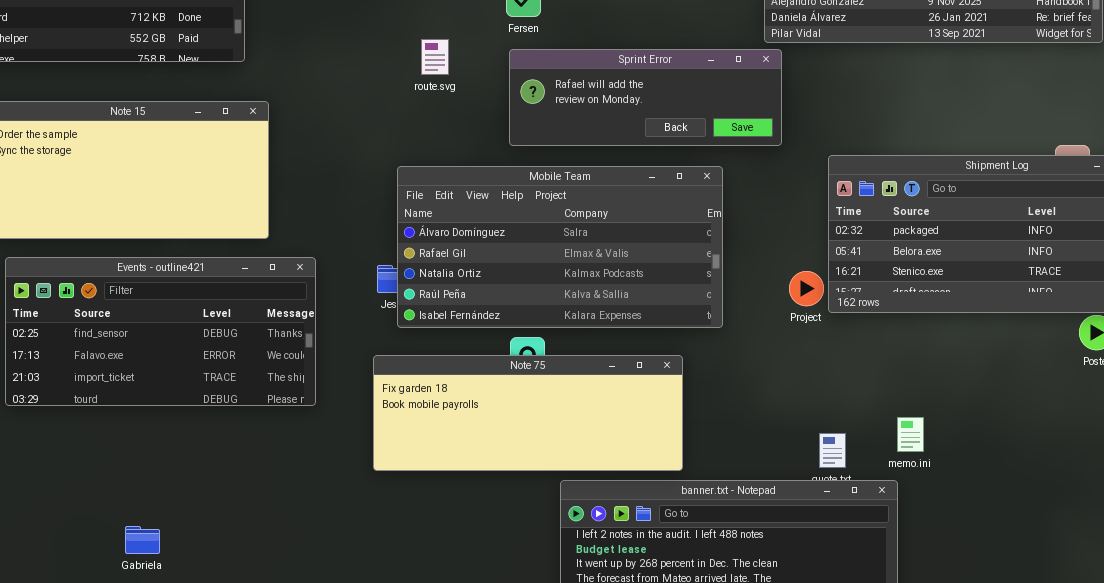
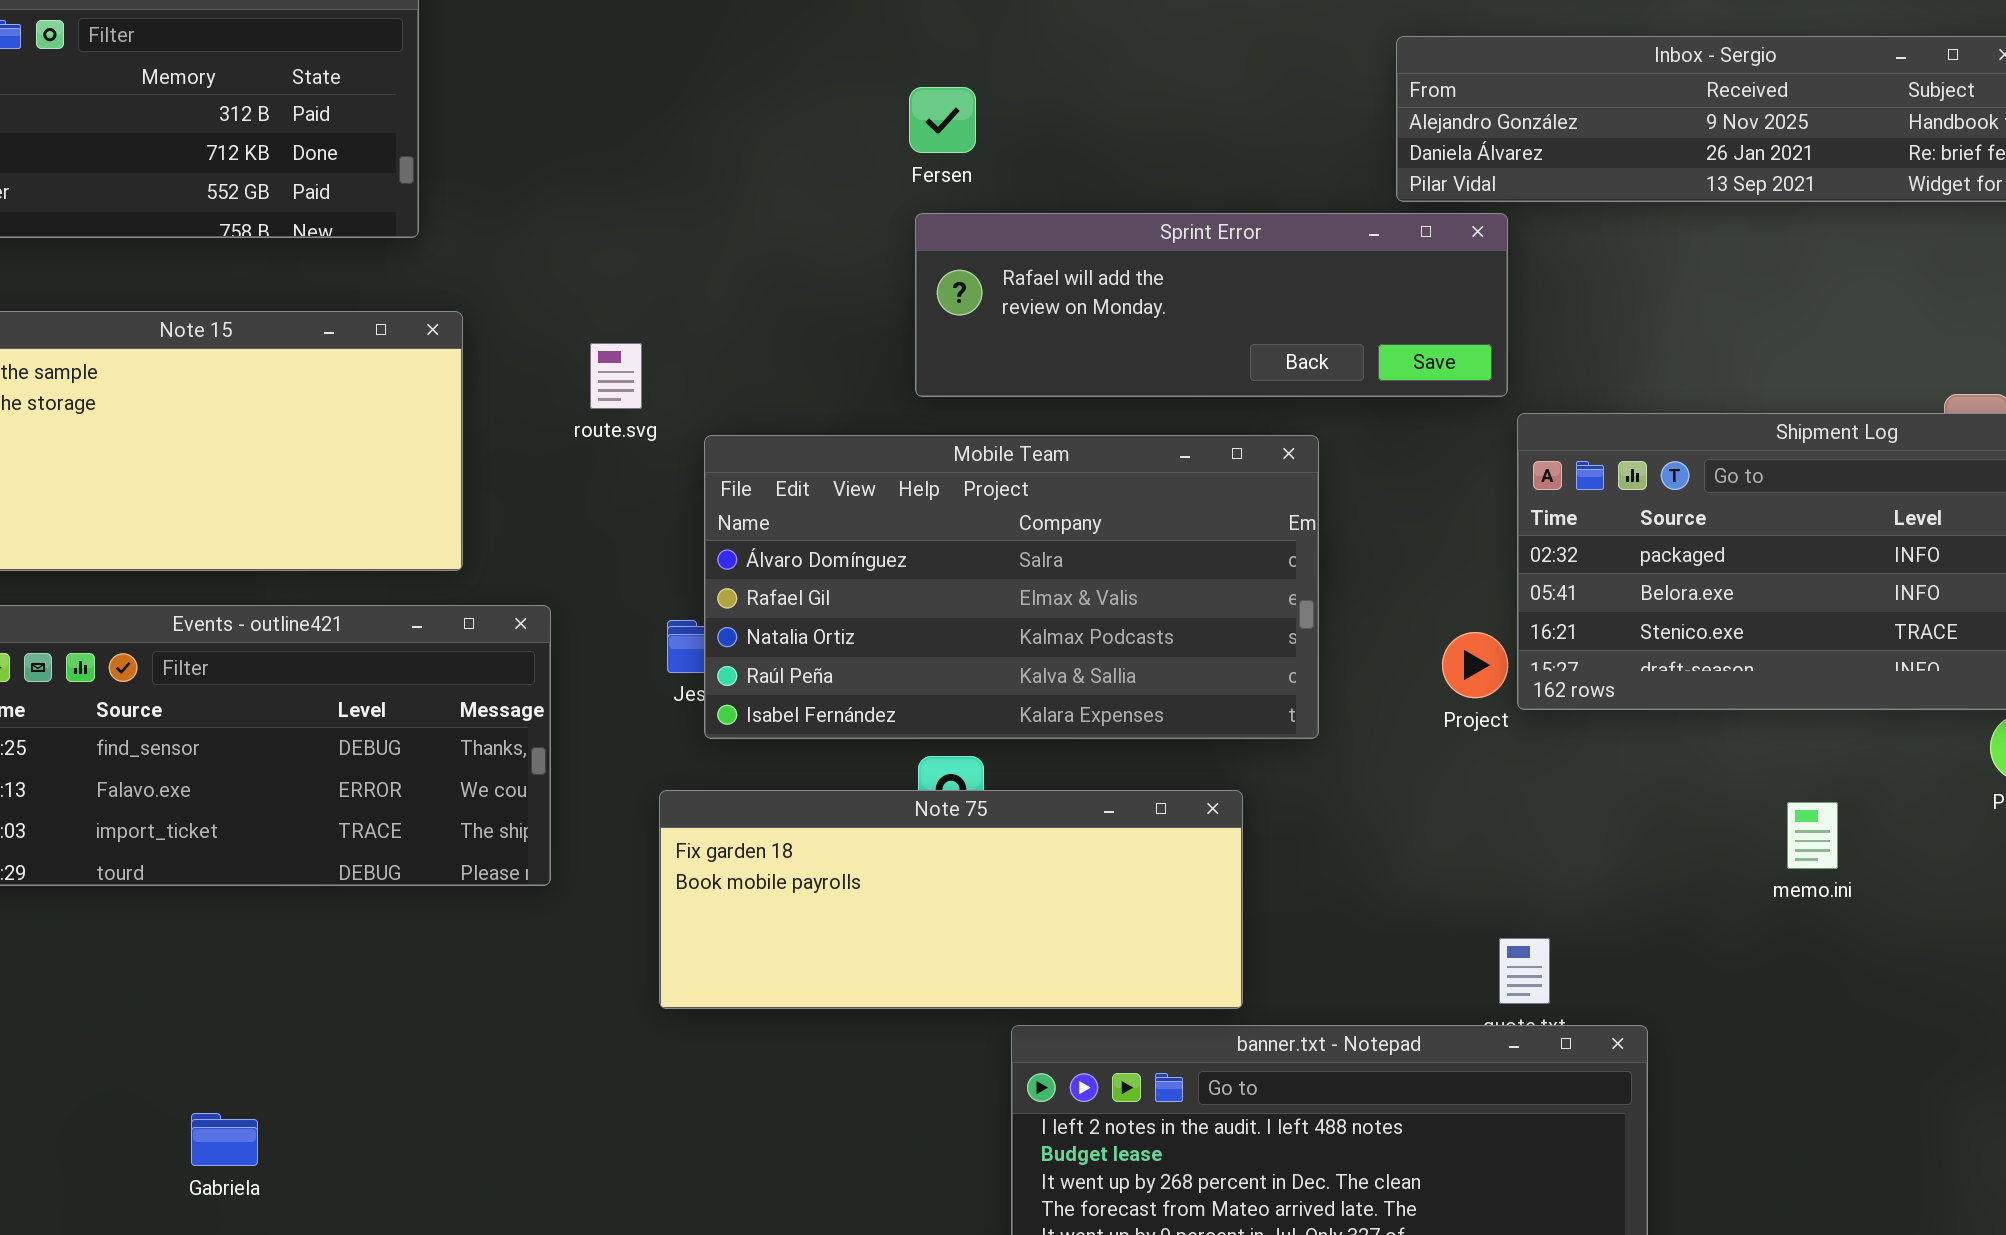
route.svg: [421,39,449,75] -> [590,343,642,409], moved
Sprint Error: [509,49,782,146] -> [915,213,1508,397], resized
memo.ini: [897,417,924,452] -> [1787,802,1838,869], moved

